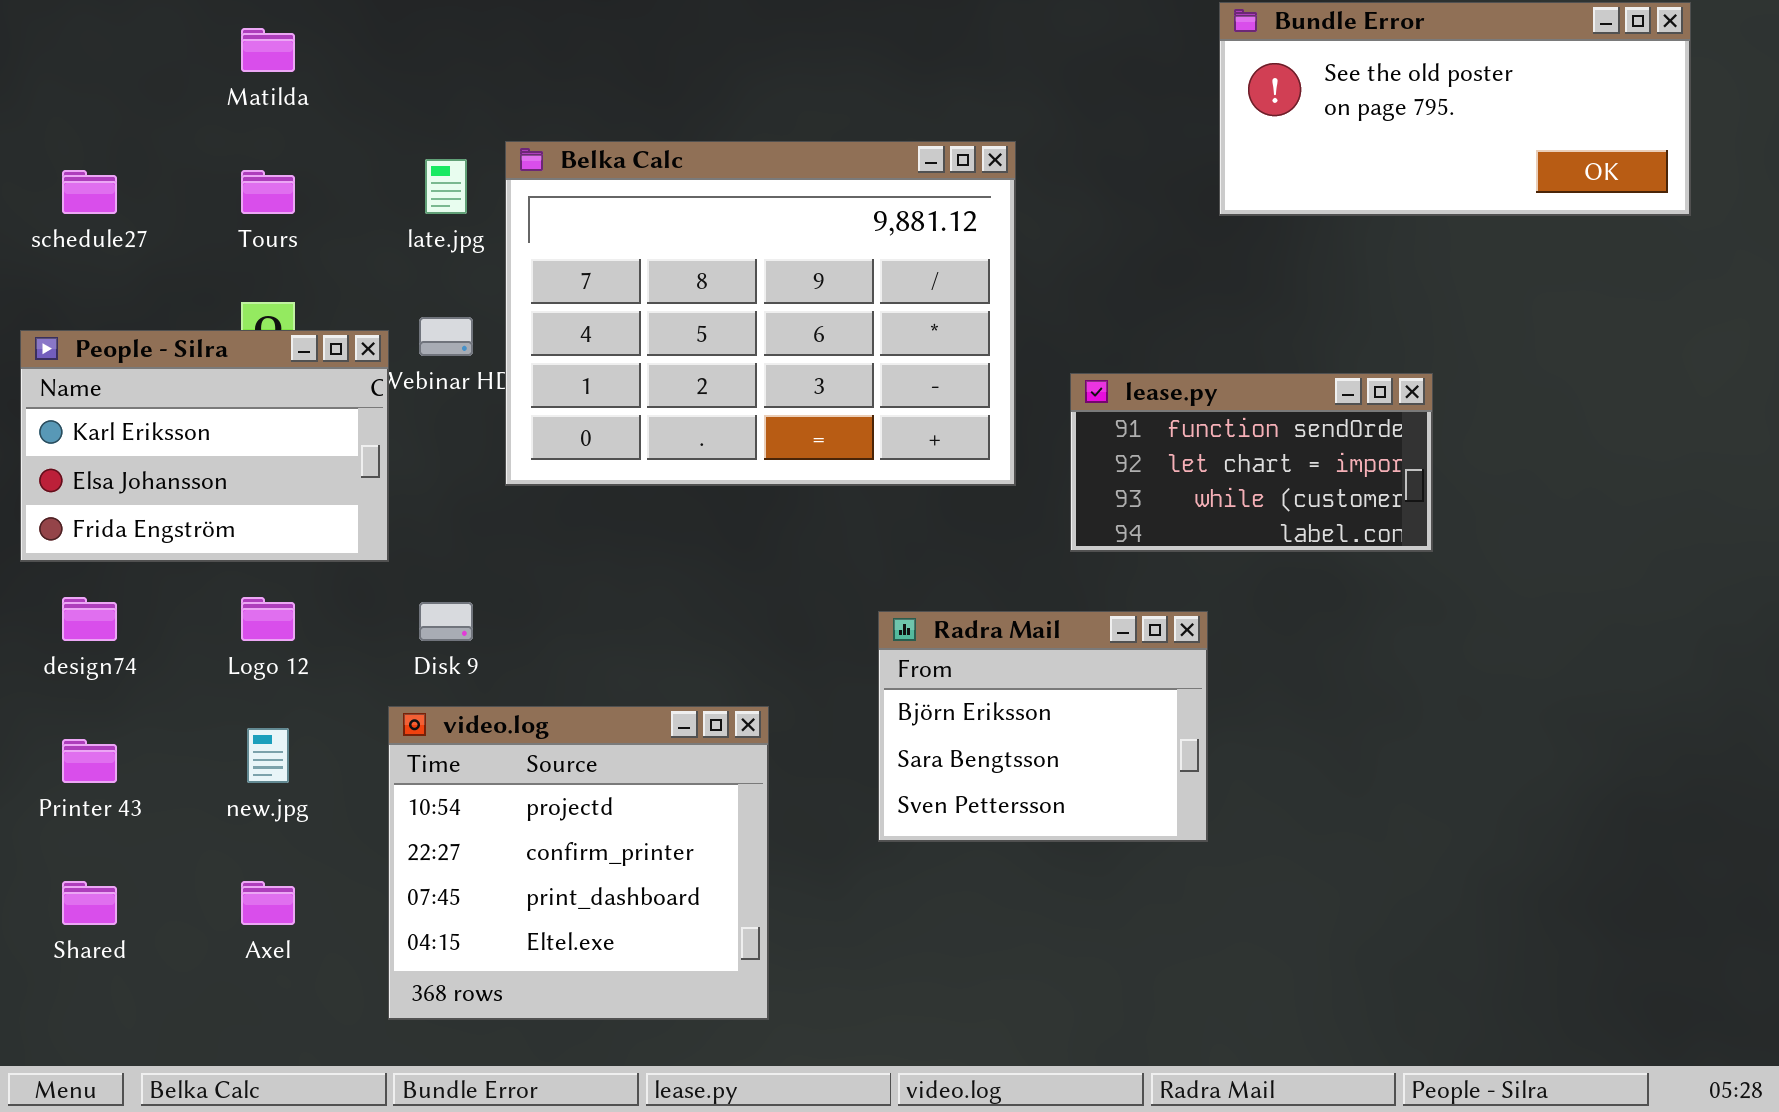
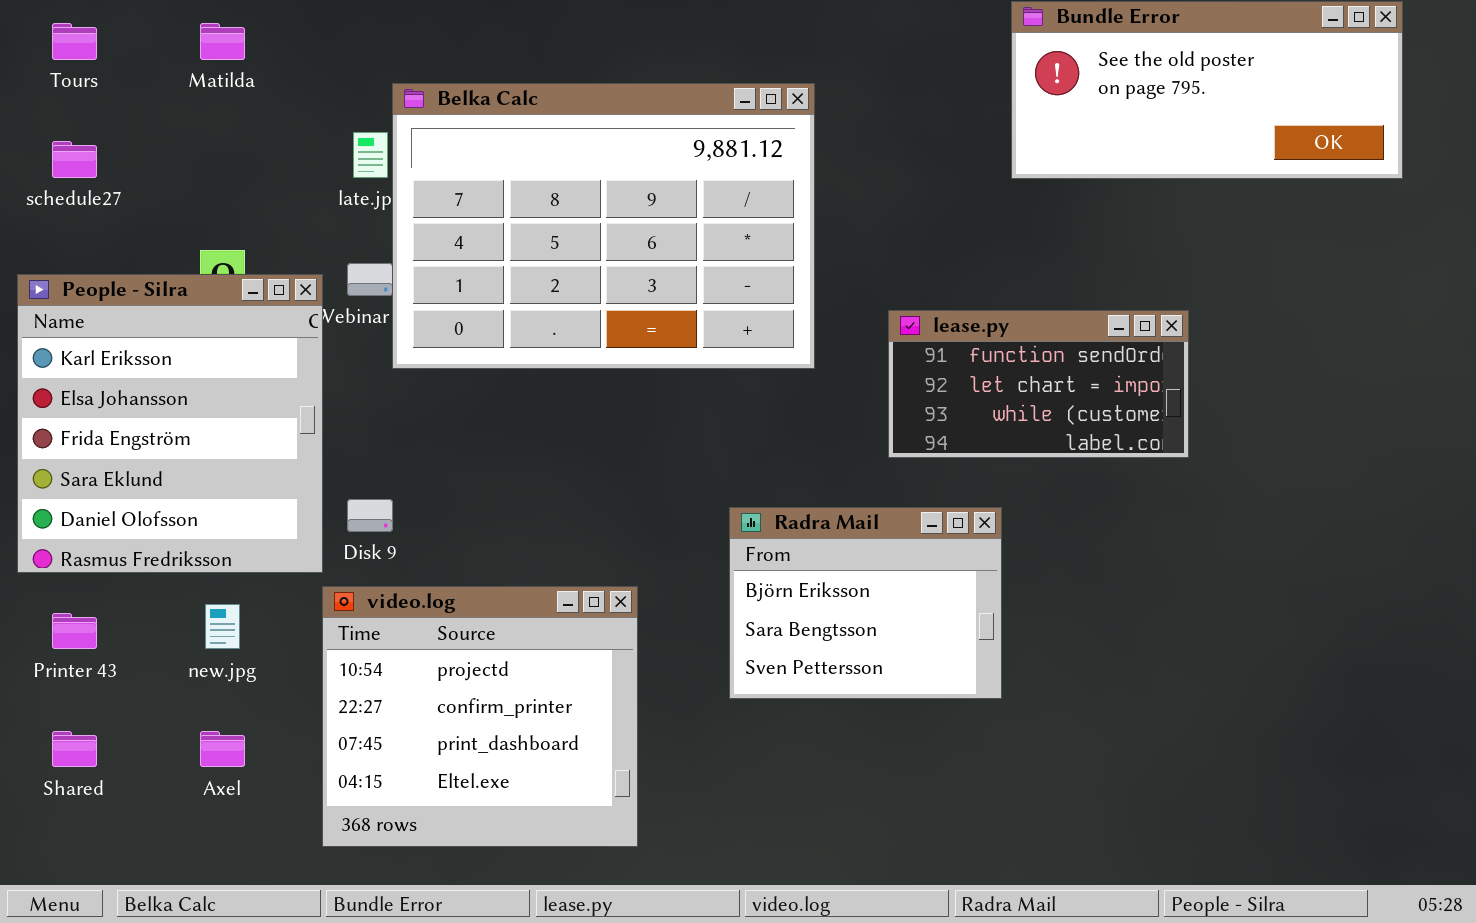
Belka Calc: [505,141,1016,486] -> [392,83,815,369], moved
Tours: [241,170,295,214] -> [52,23,97,60], moved
People - Silra: [20,330,389,562] -> [17,274,323,573], resized

